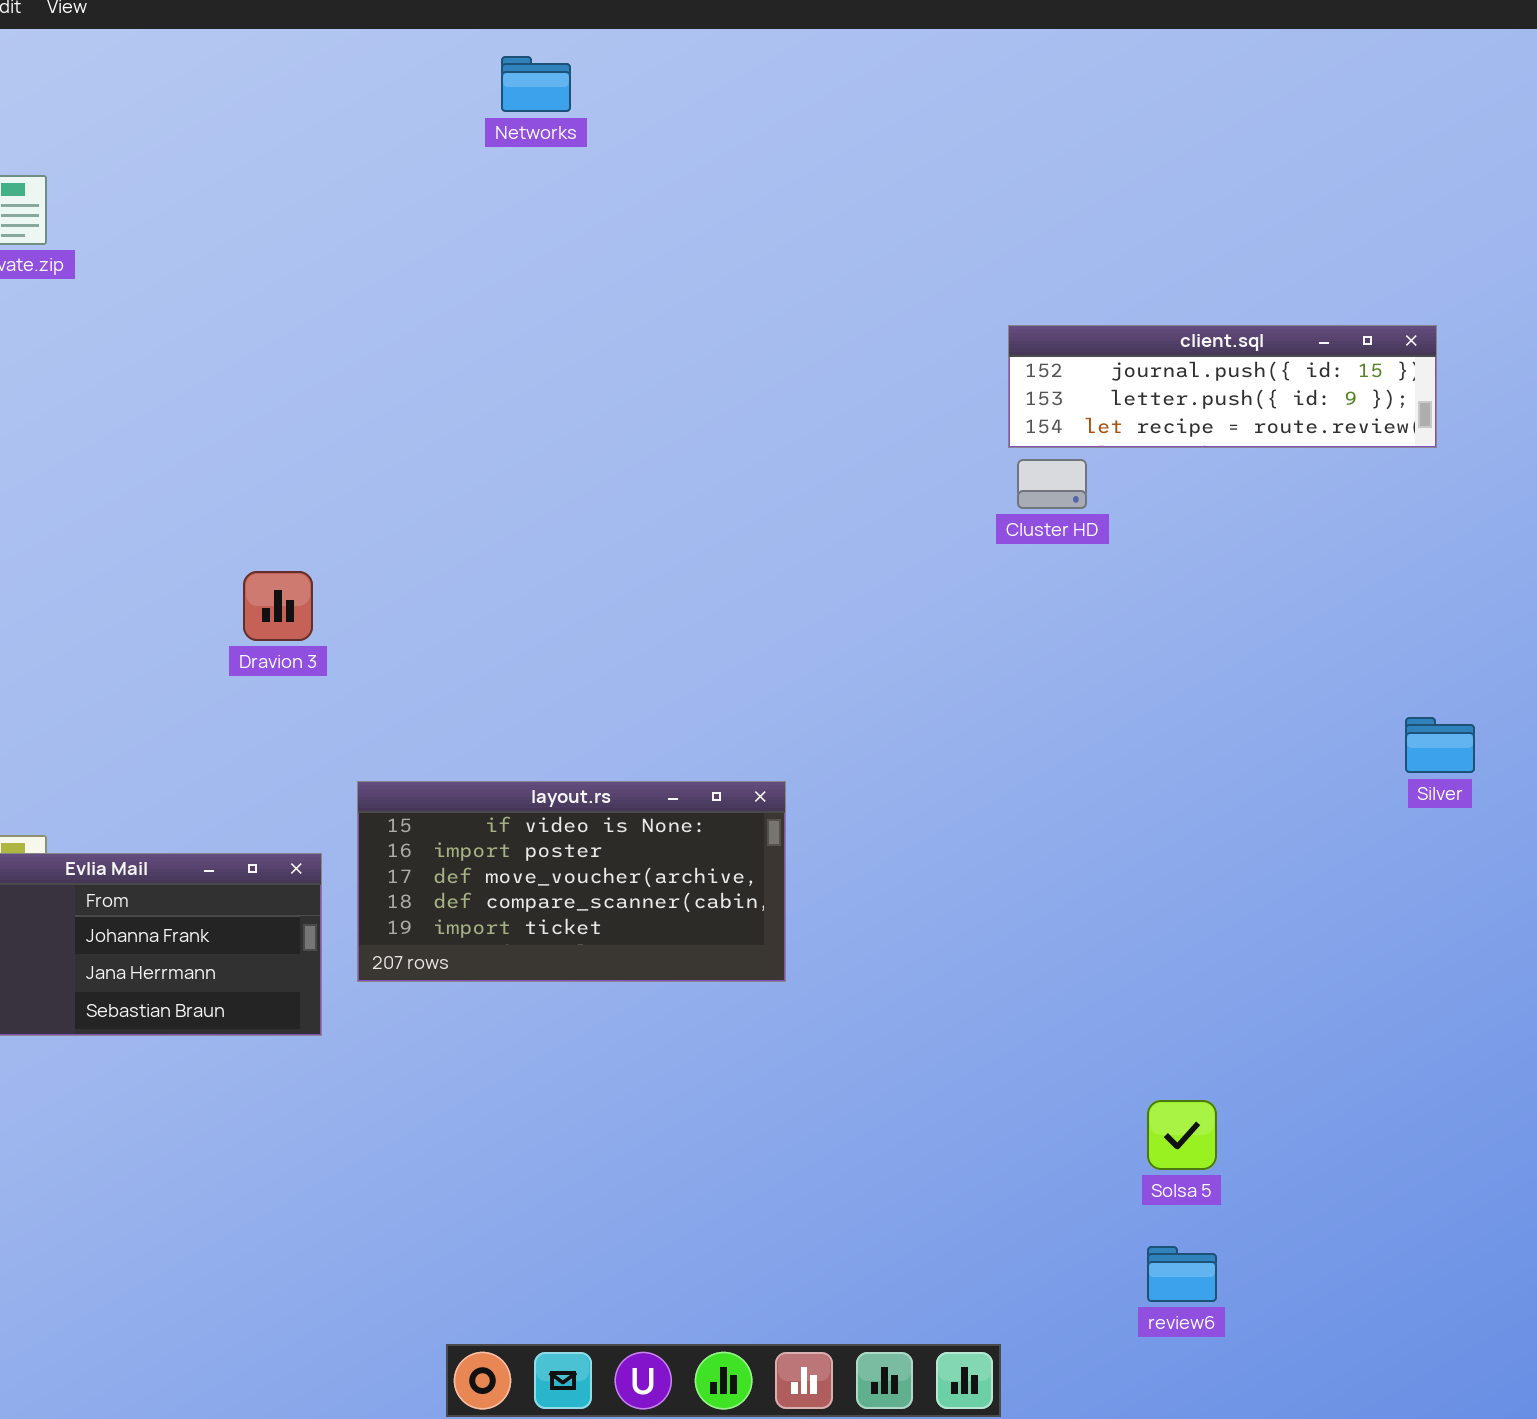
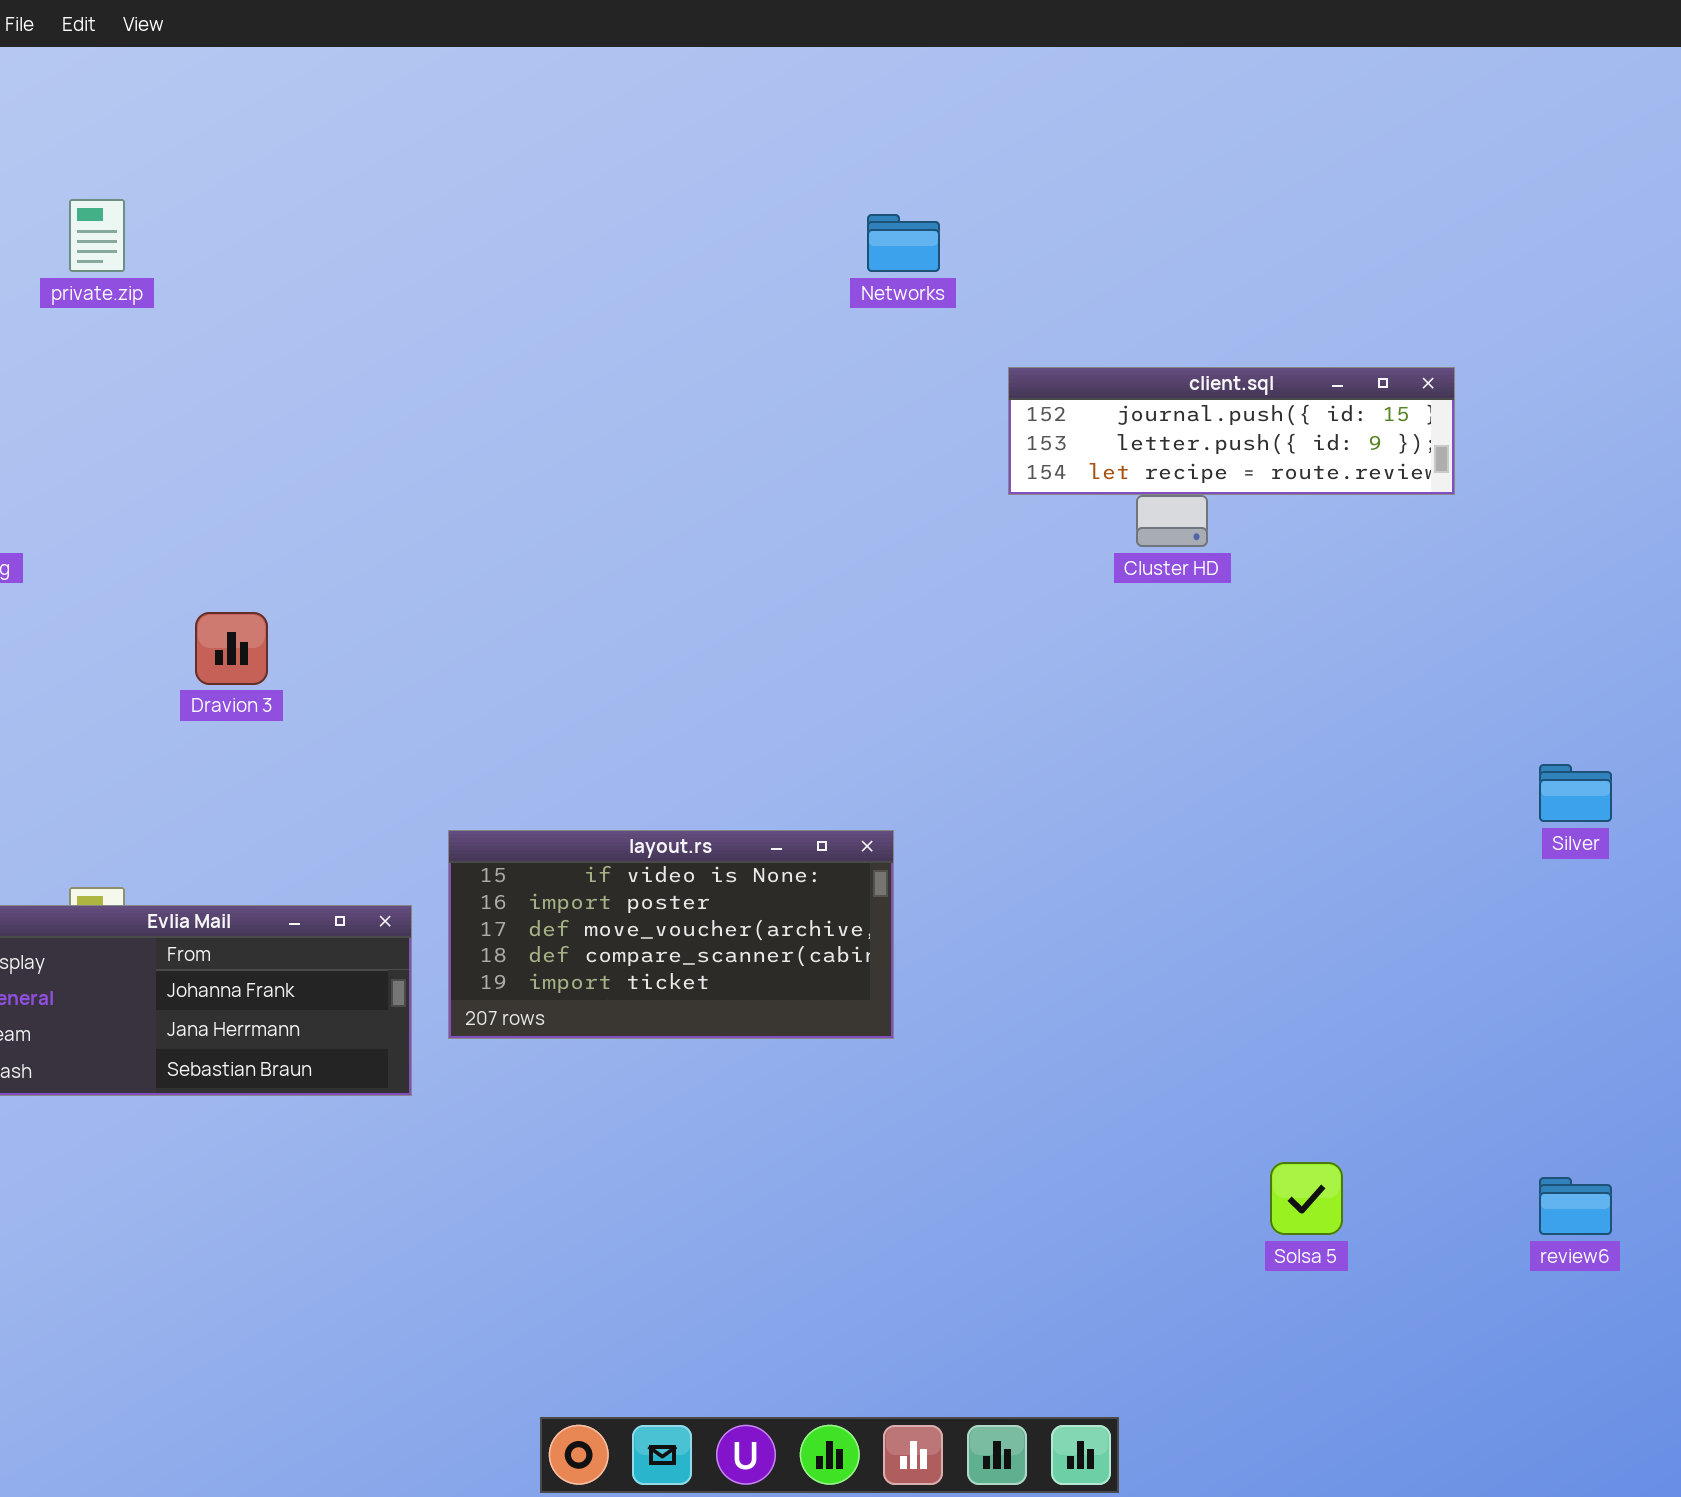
Networks: [501,56,571,112] -> [867,214,940,272], moved
client.sql: [1008,325,1437,448] -> [1008,367,1455,495], moved
Dravion 3: [243,571,313,641] -> [195,612,268,685], moved
review6: [1147,1246,1217,1302] -> [1539,1177,1612,1235], moved

